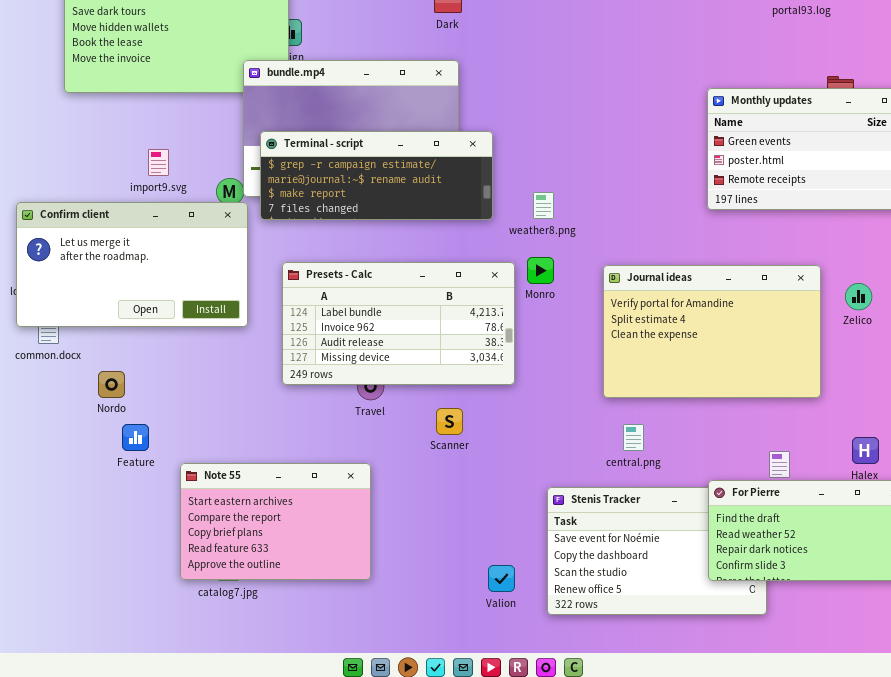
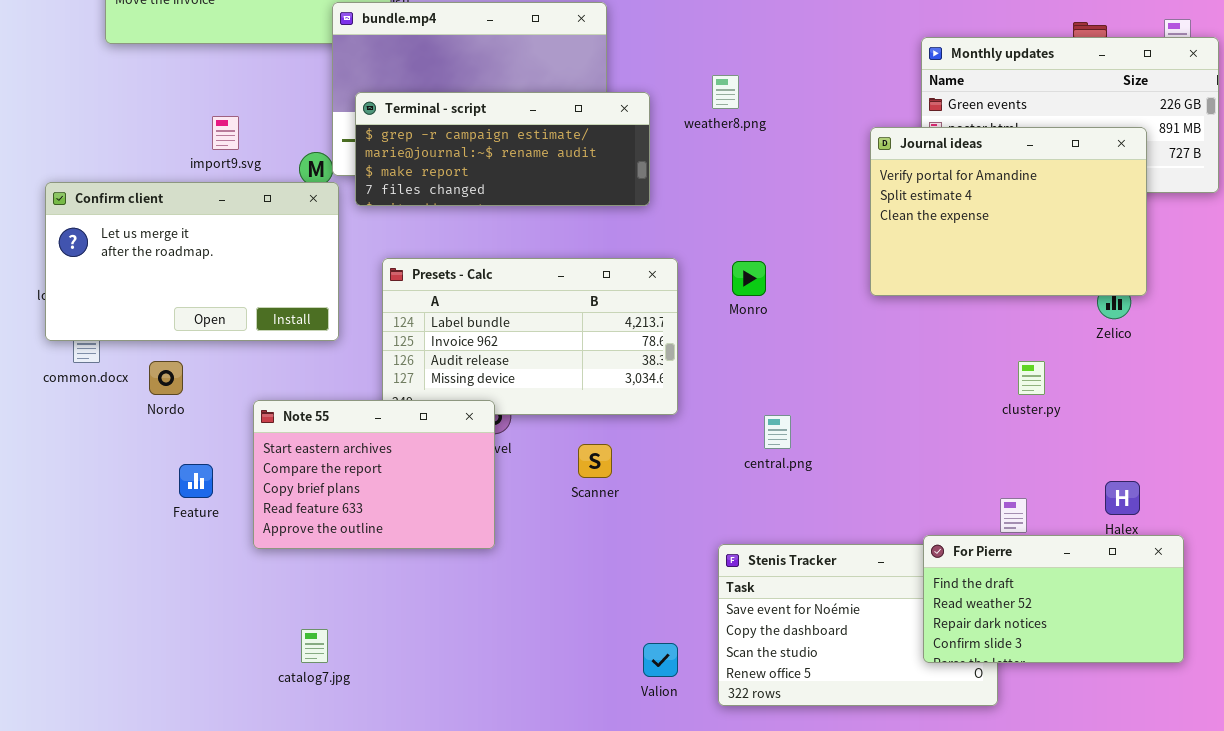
weather8.png: [533,192,554,219] -> [712,75,739,109], moved
Monro: [527,257,554,284] -> [732,261,766,296], moved
Journal ideas: [603,265,821,398] -> [870,127,1147,296], moved
Nordo: [98,371,125,398] -> [149,361,183,395], moved
central.png: [623,424,644,451] -> [764,415,791,449], moved
Note 55: [180,463,371,580] -> [253,400,495,549], moved

